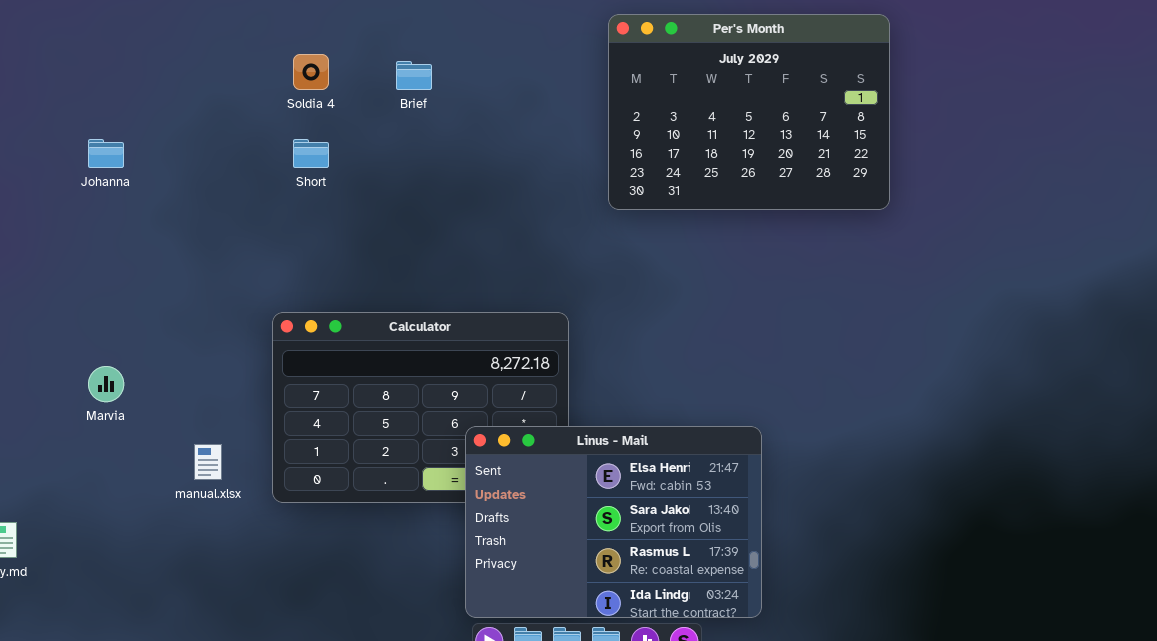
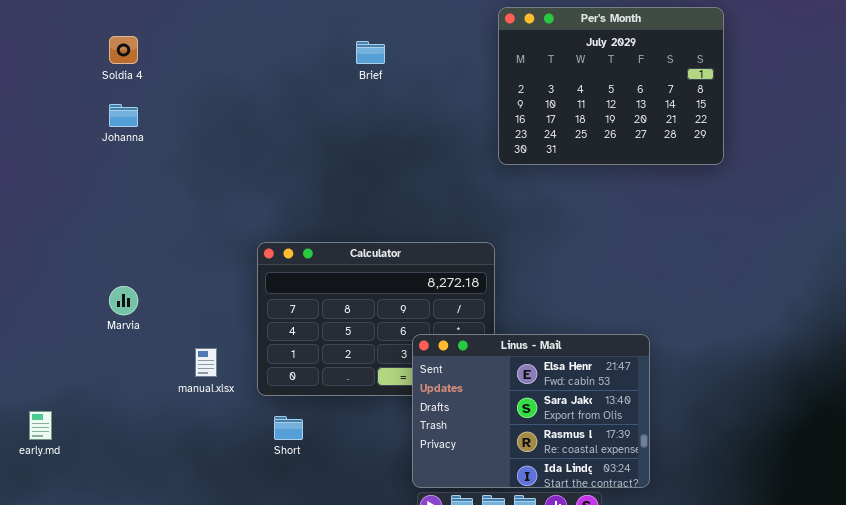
Per's Month: [608,14,890,210] -> [498,7,724,165], moved
Soldia 4: [293,54,329,90] -> [109,36,138,64], moved
Short: [293,139,329,168] -> [274,416,303,440], moved

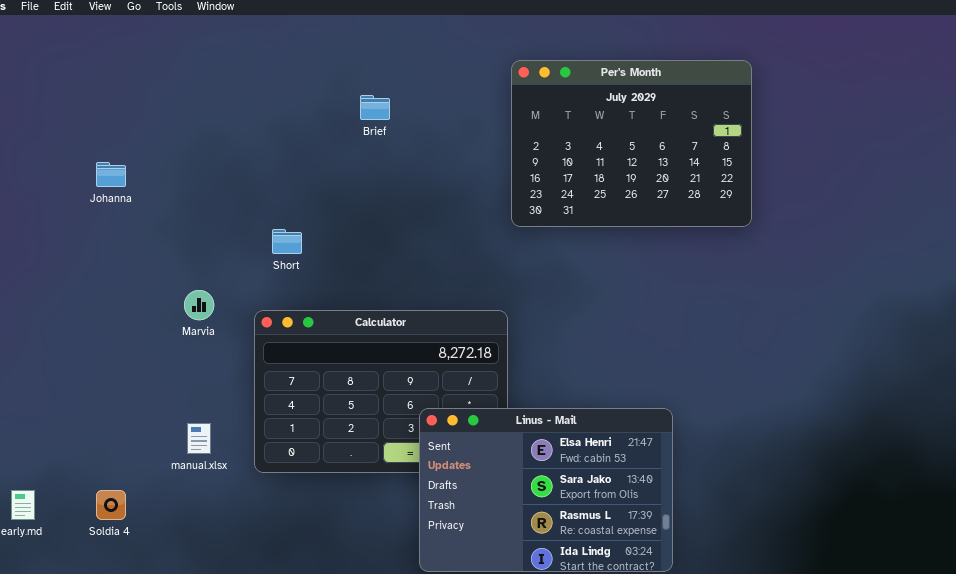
Soldia 4: [109,36,138,64] -> [96,490,126,520], moved
Marvia: [109,286,138,315] -> [184,290,214,320], moved
Short: [274,416,303,440] -> [272,229,302,254], moved

